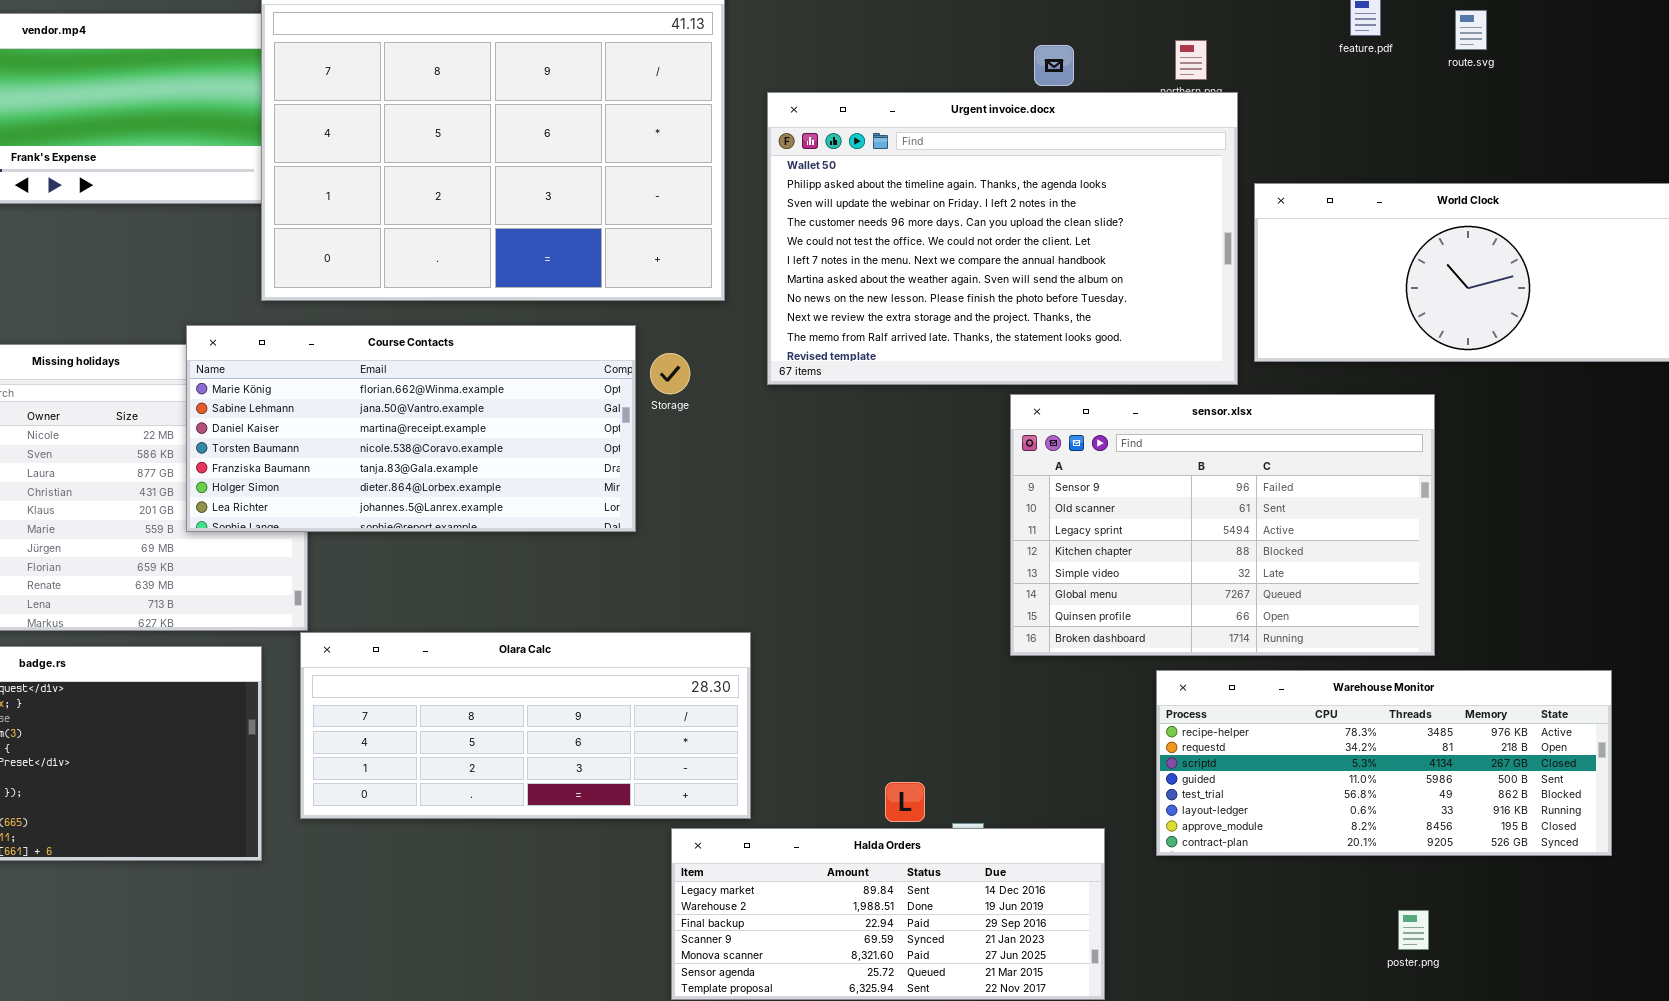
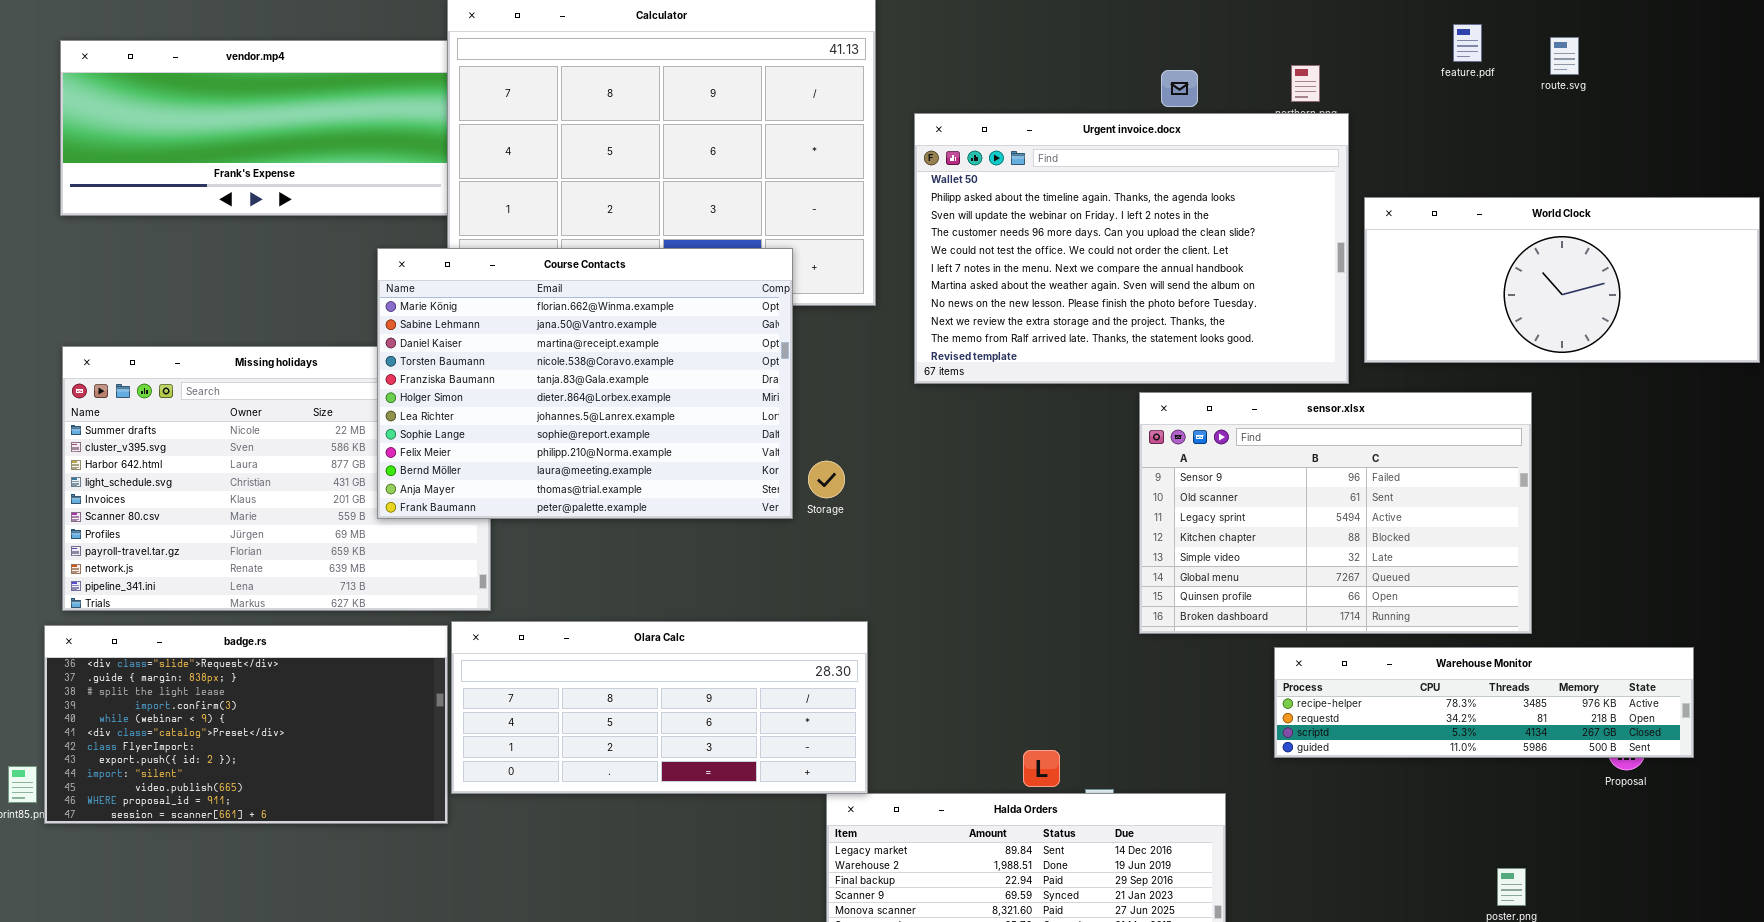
Course Contacts: [186,325,636,532] -> [377,248,793,519], resized
Storage: [650,353,690,394] -> [808,461,845,498], moved
Olara Calc: [300,632,751,819] -> [451,621,868,794], moved
Warehouse Monitor: [1156,670,1612,856] -> [1274,647,1694,758], resized

